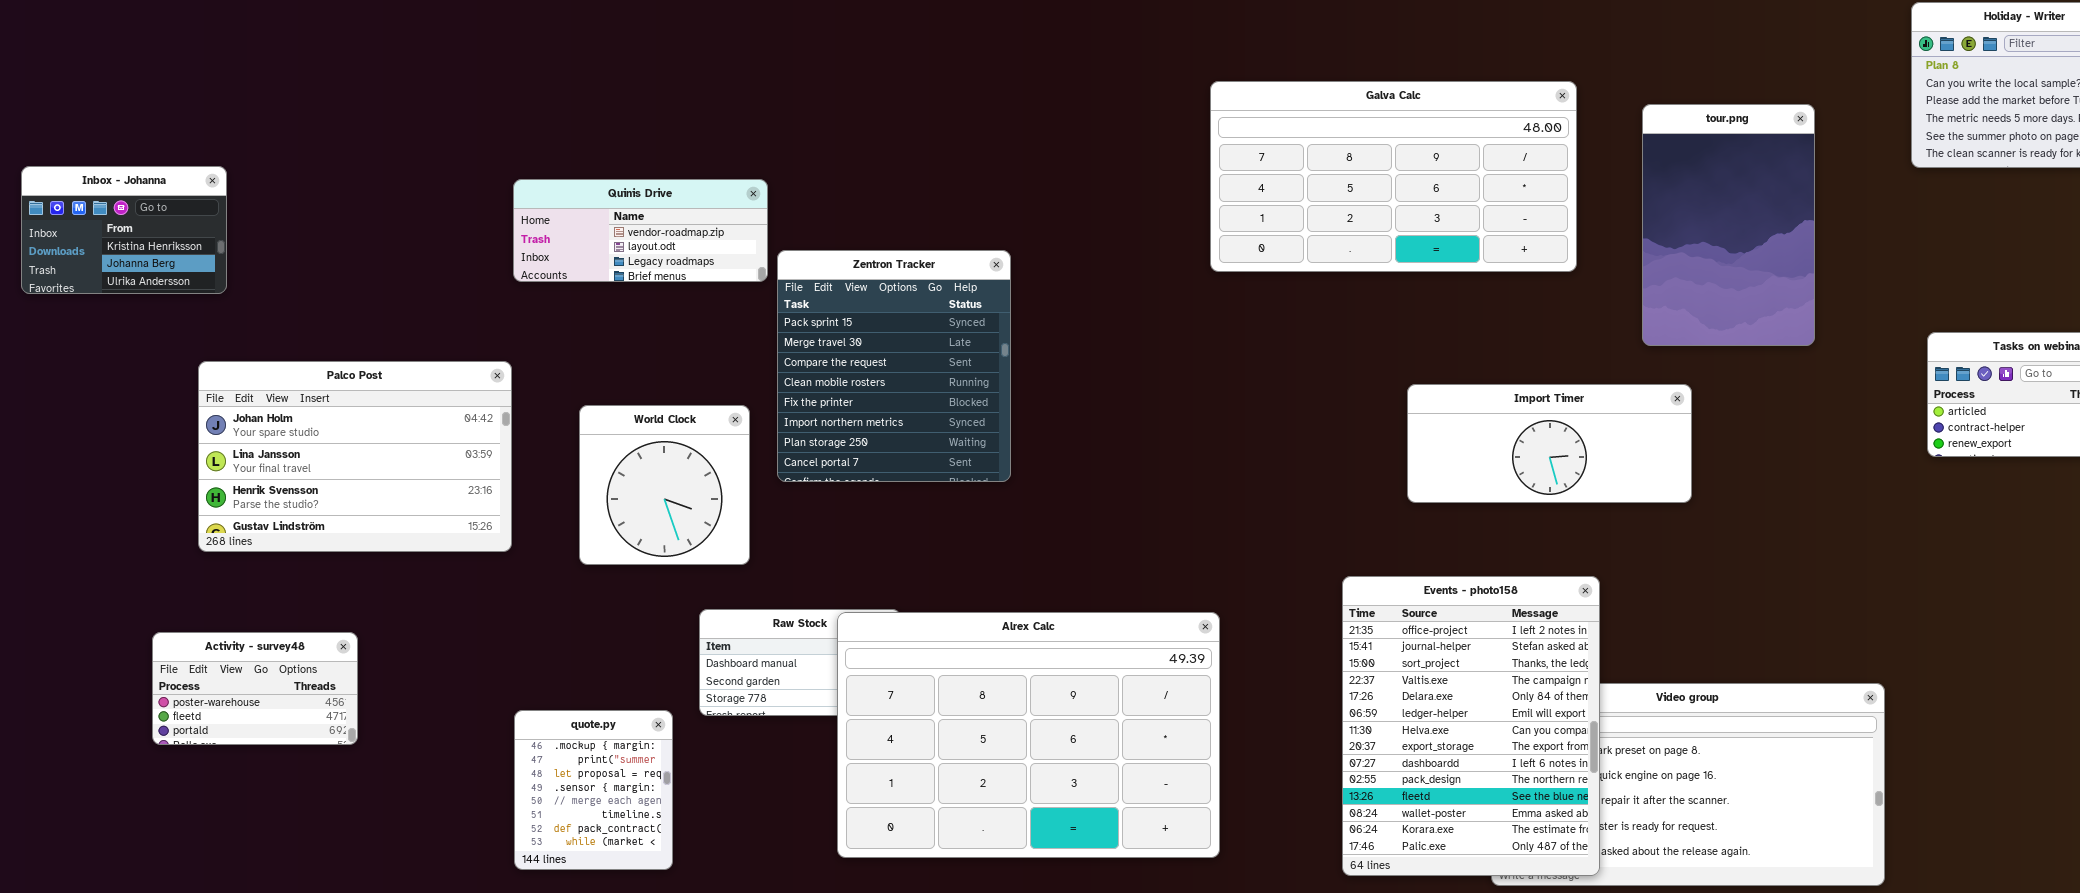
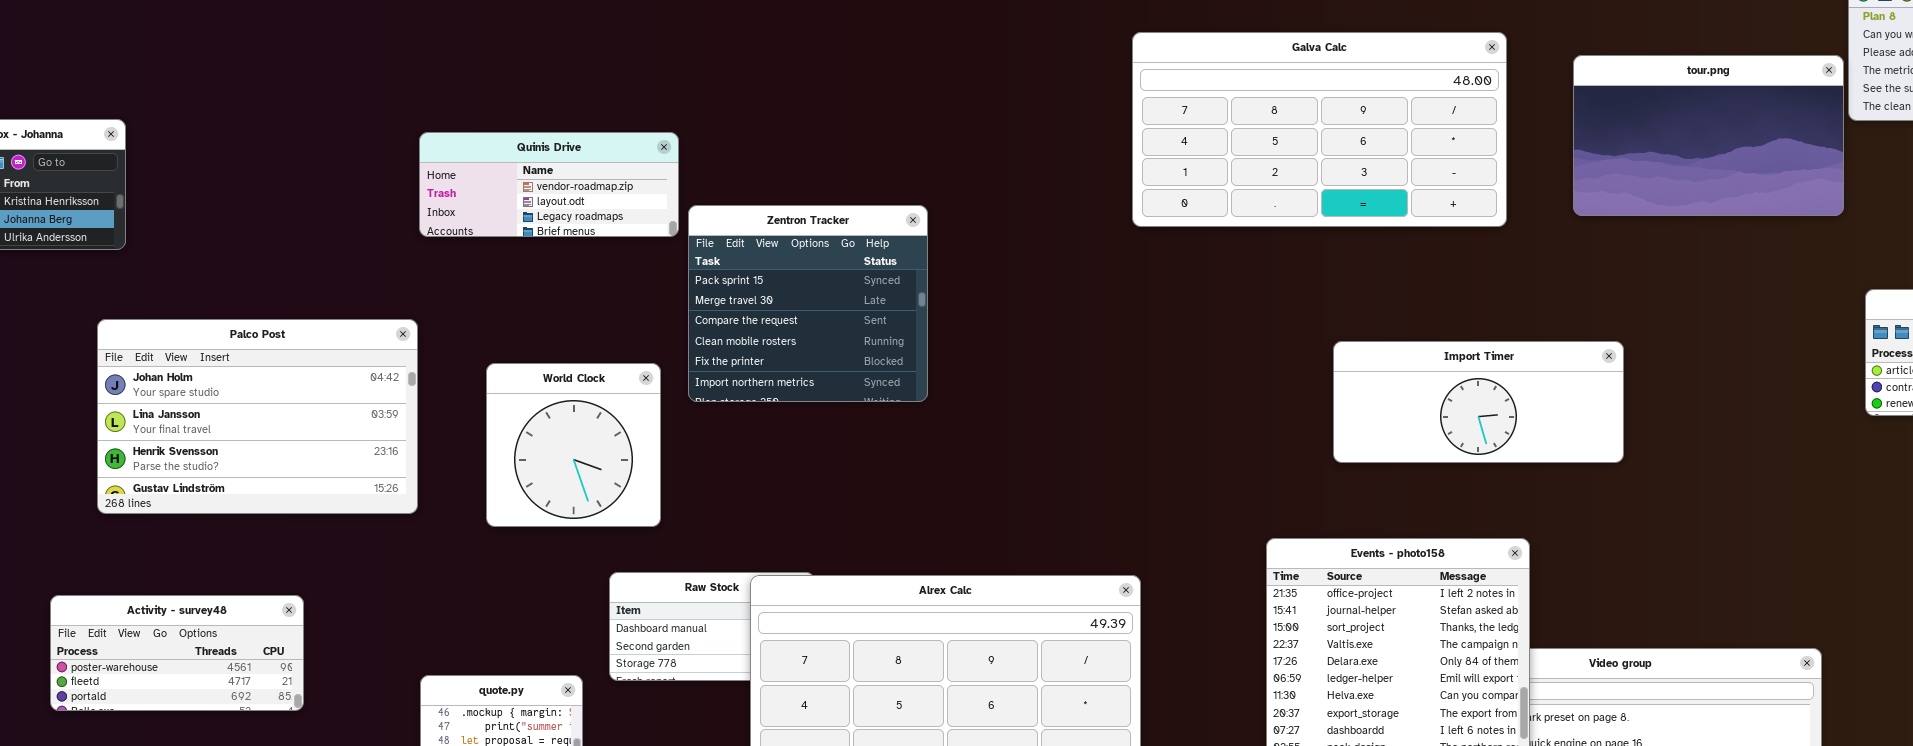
tour.png: [1642,104,1815,346] -> [1573,55,1844,216], resized
Zentron Tracker: [777,250,1011,482] -> [688,205,928,402], resized
Activity - survey48: [152,632,358,745] -> [50,595,304,711], resized

